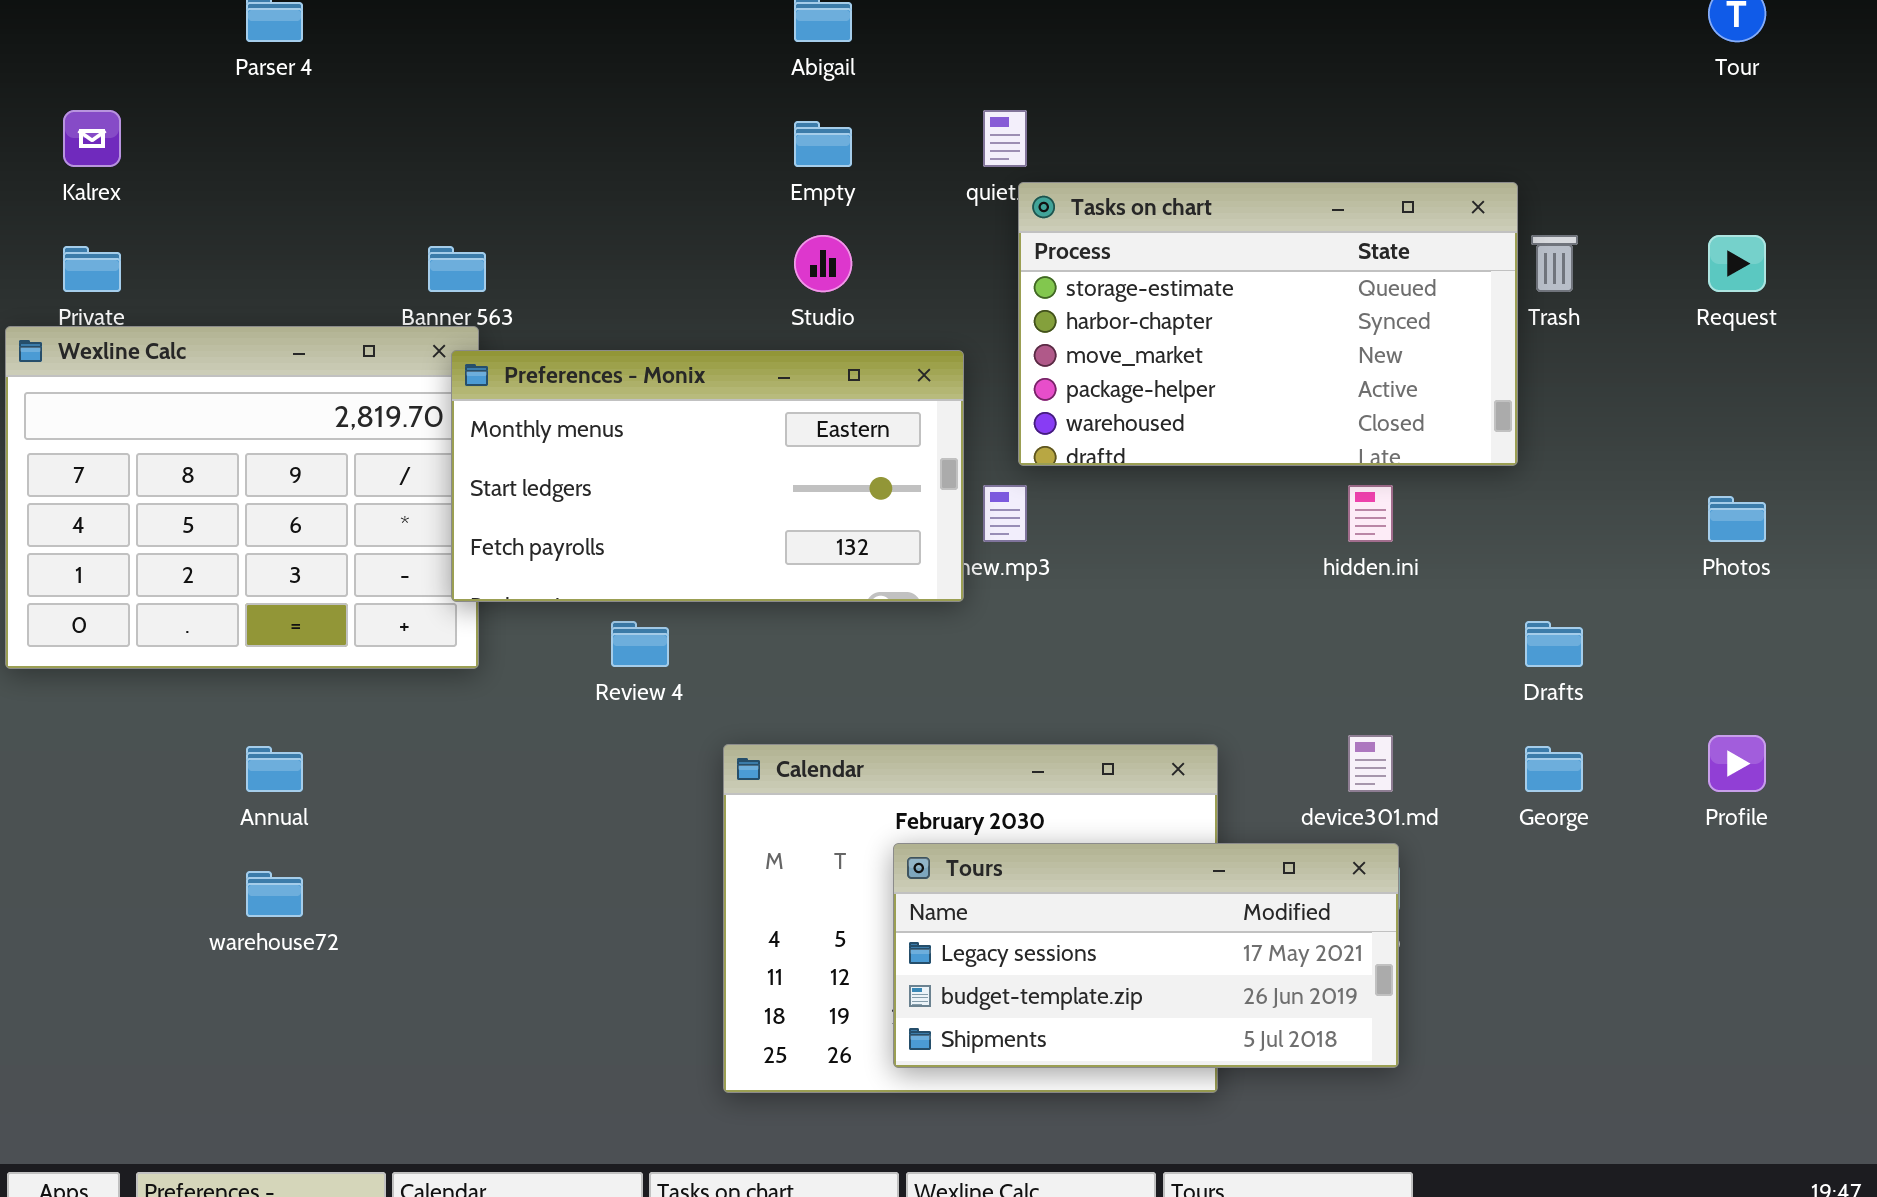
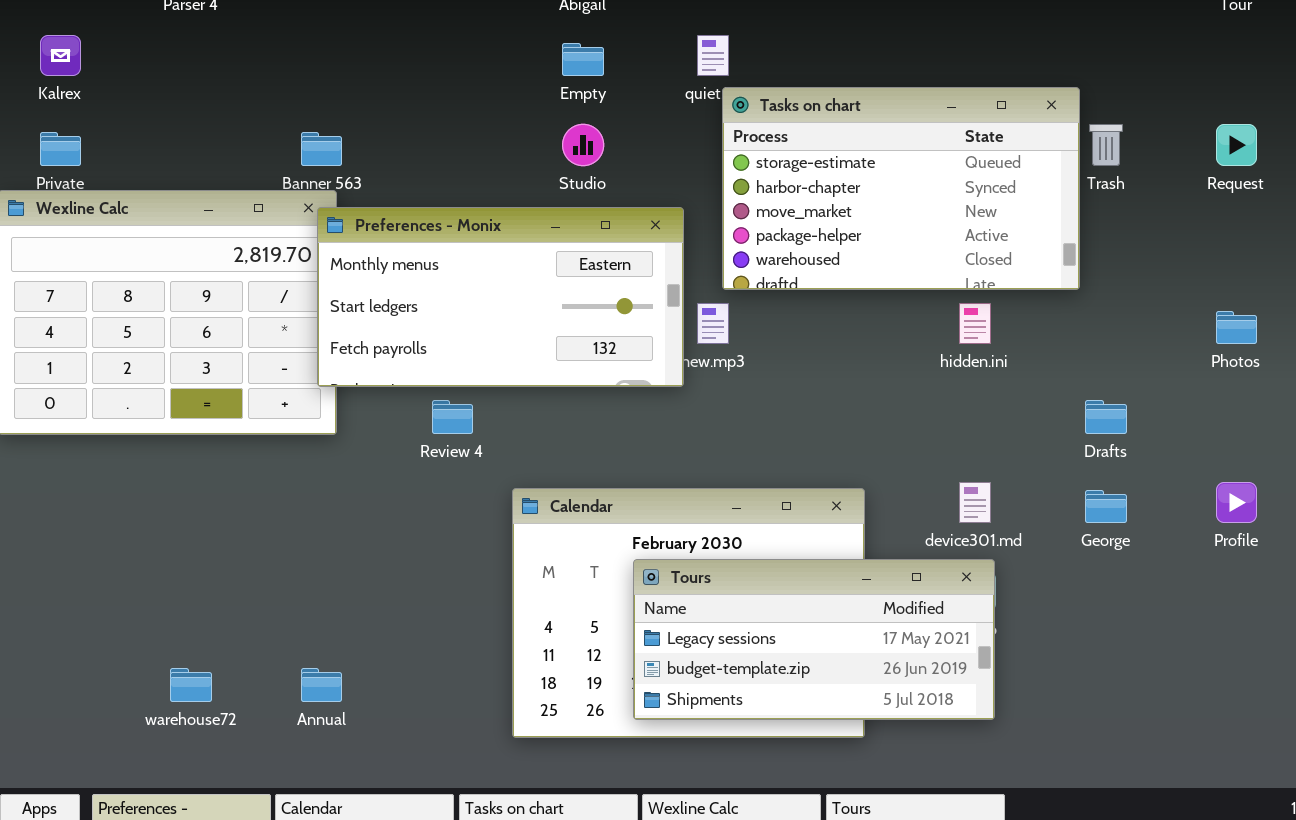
Annual: [246,746,303,792] -> [301,668,342,702], moved
warehouse72: [246,871,303,917] -> [170,668,212,702], moved

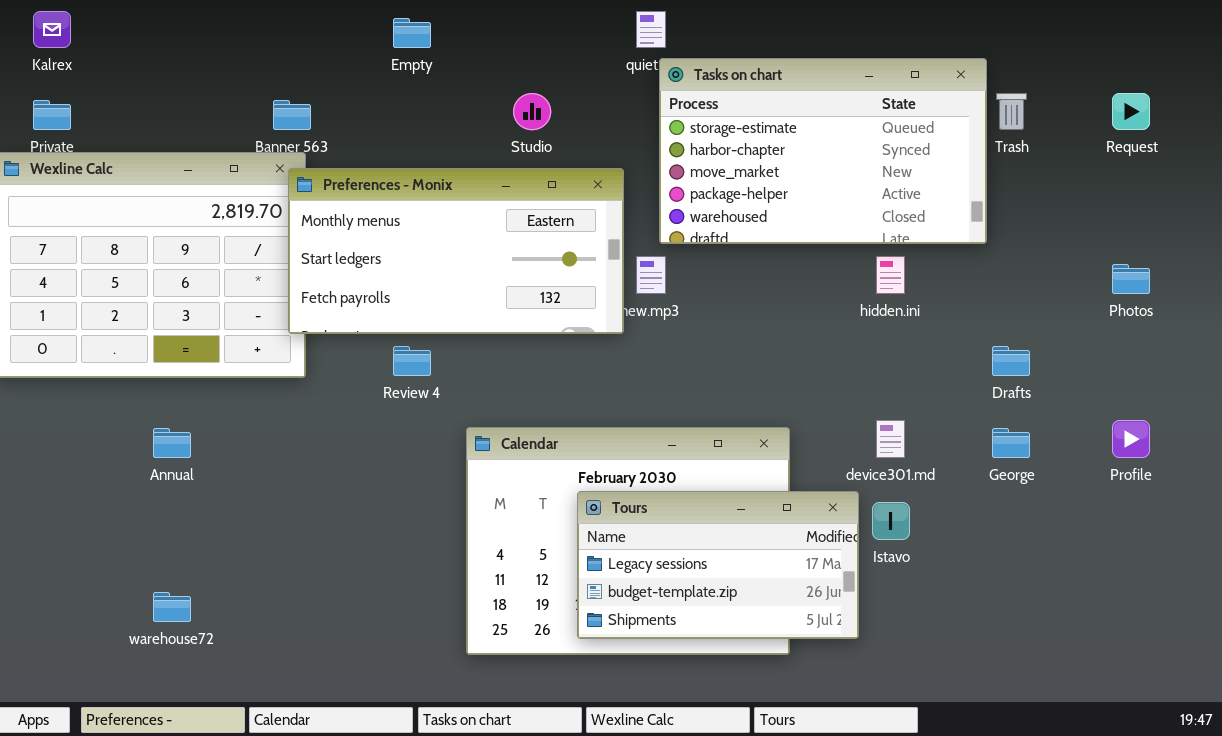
Empty: [562,43,604,76] -> [393,18,431,48], moved
Tours: [633,559,995,720] -> [577,491,859,639], resized
Annual: [301,668,342,702] -> [153,428,191,458], moved

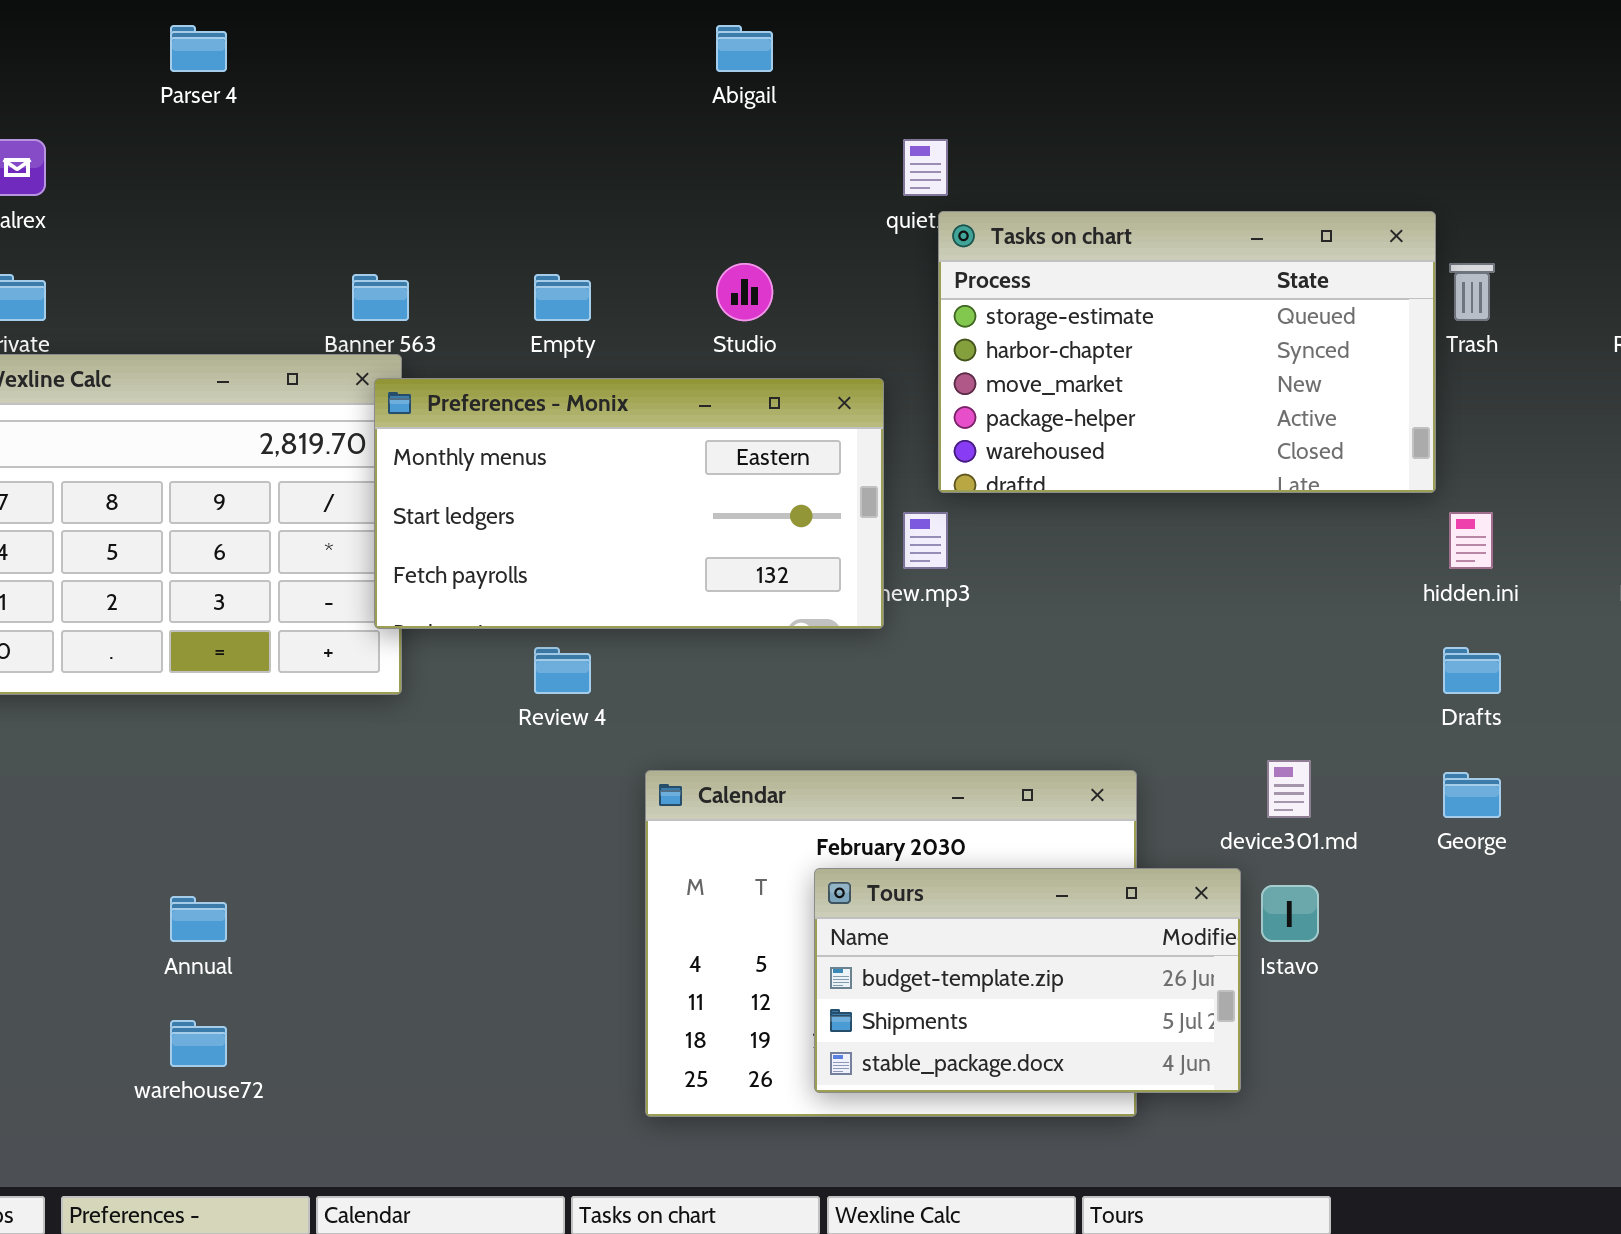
Empty: [393,18,431,48] -> [534,274,591,321], moved
hidden.ini: [876,256,905,294] -> [1449,512,1493,569], moved
Annual: [153,428,191,458] -> [170,896,227,942], moved
Tours: [577,491,859,639] -> [814,868,1241,1093], scrolled down 1 row

